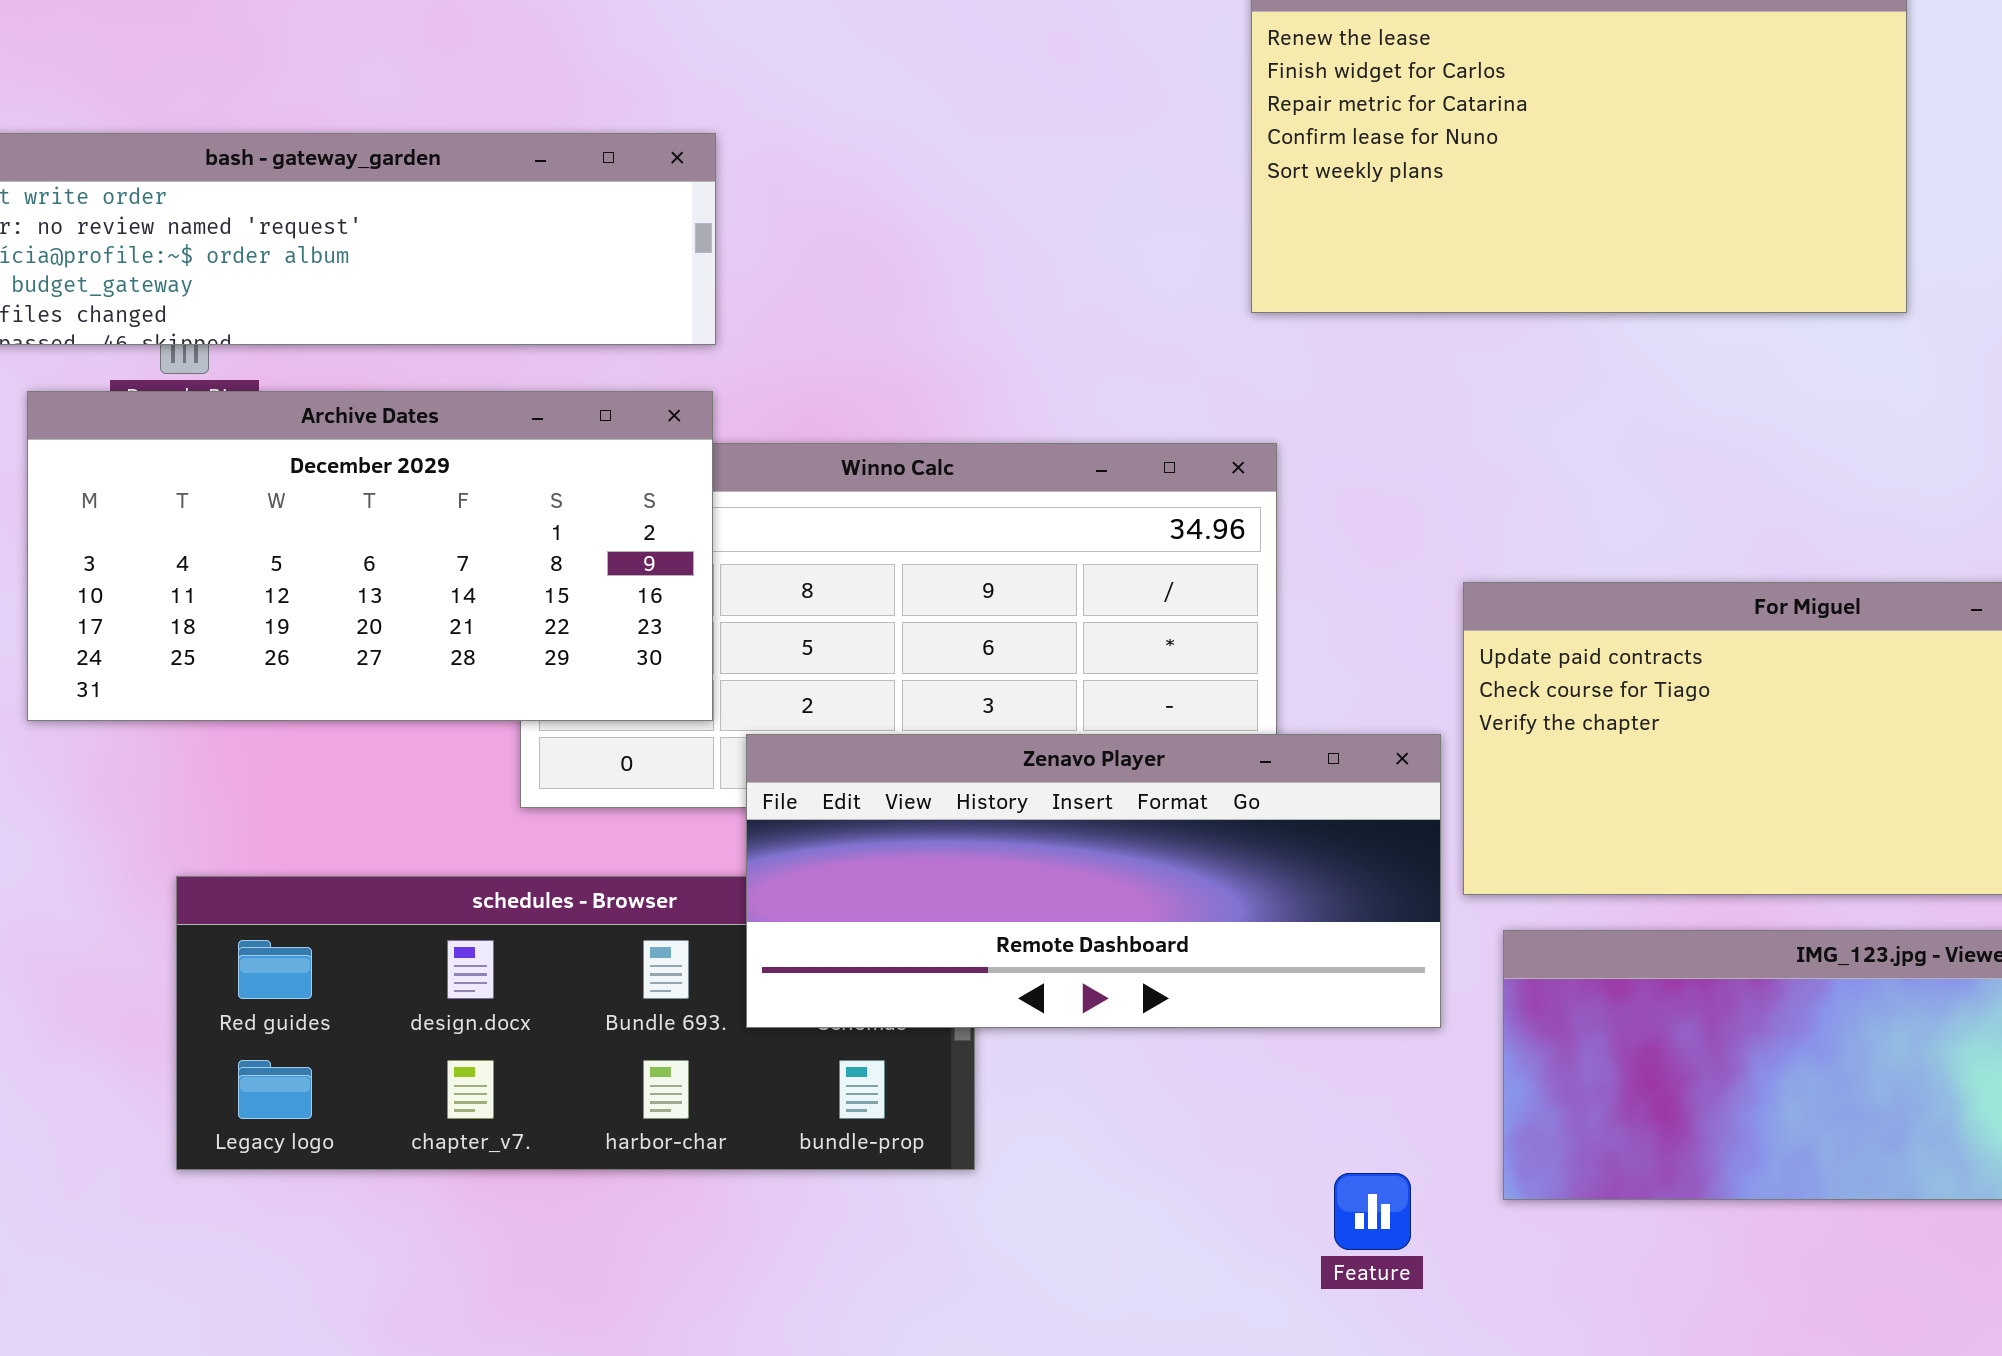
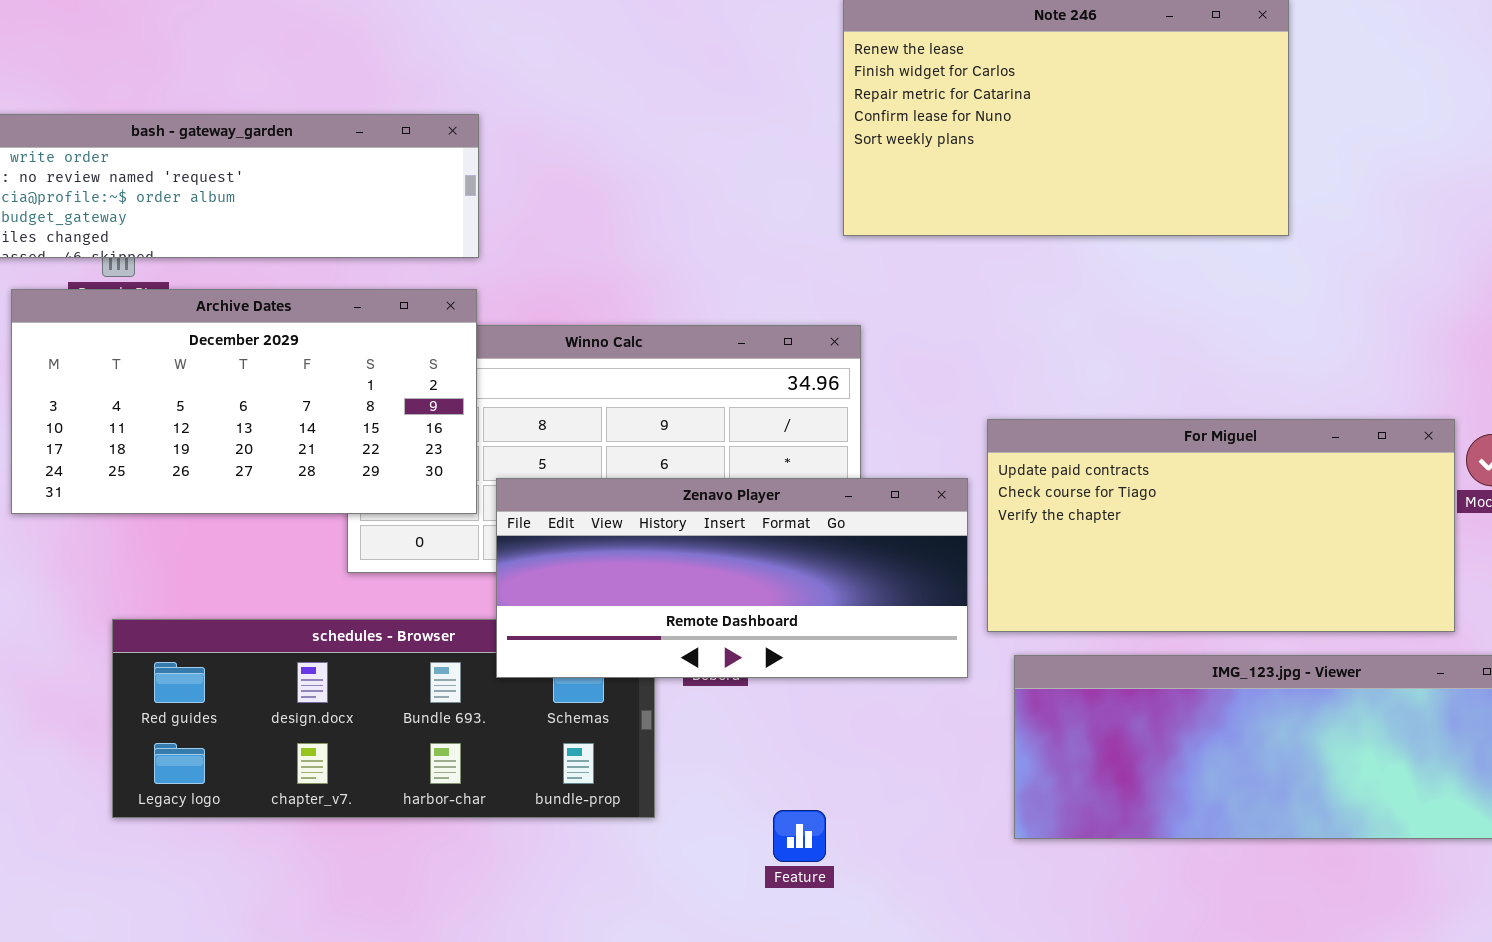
Zenavo Player: [746,734,1441,1028] -> [496,478,968,678], moved
Feature: [1334,1173,1411,1250] -> [773,810,826,862], moved

